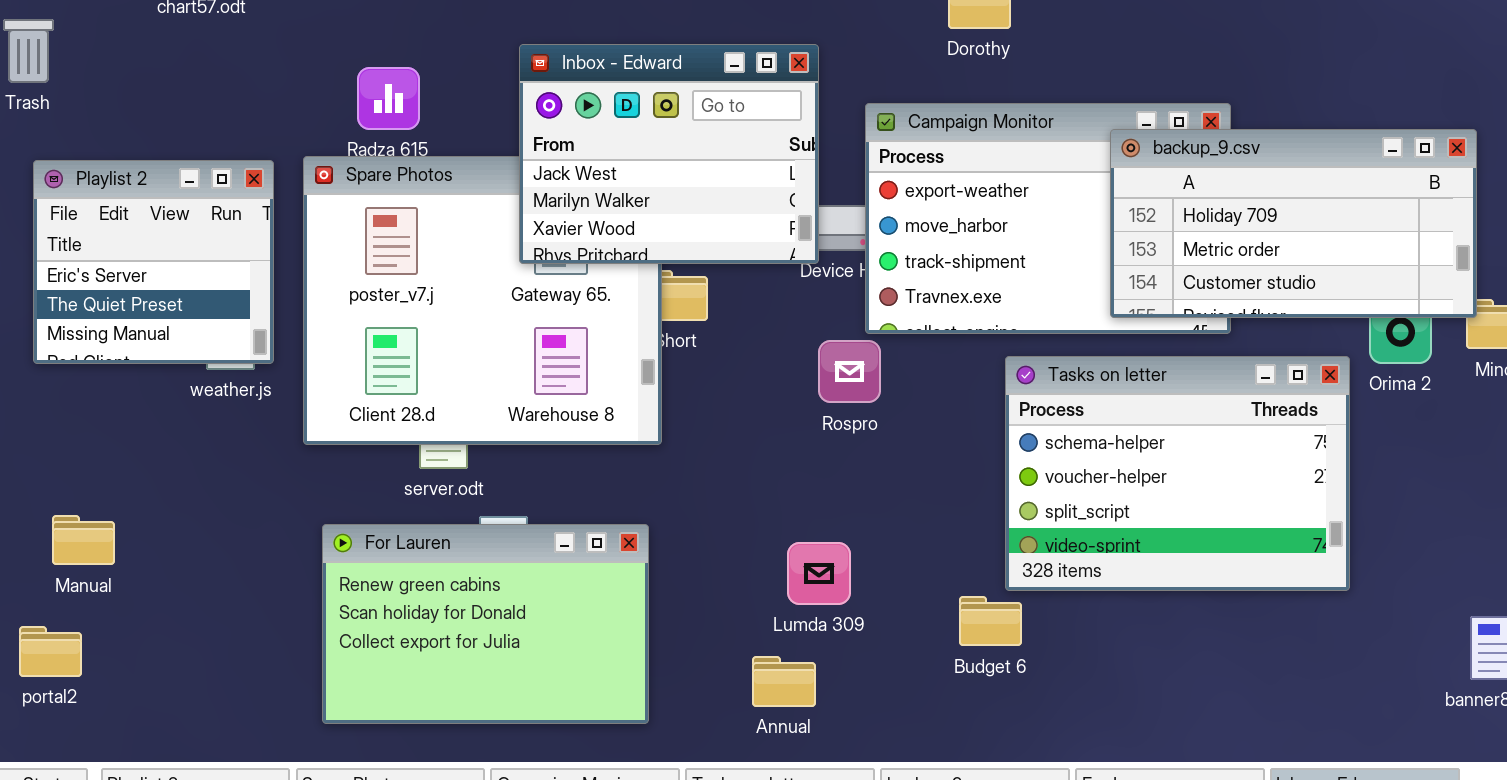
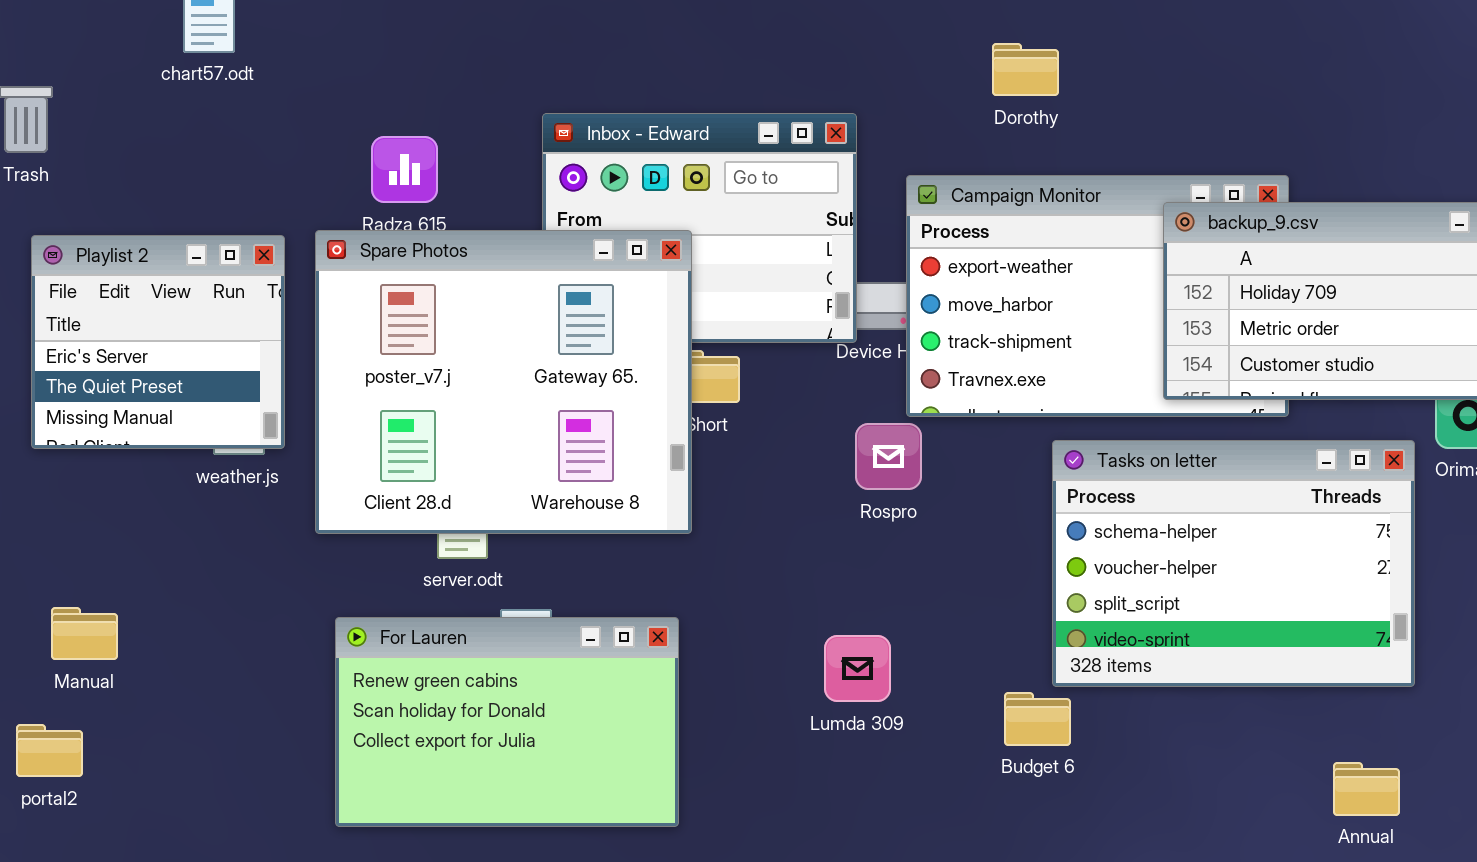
Spare Photos: [303,156,662,445] -> [315,230,692,534], raised
Annual: [752,656,816,707] -> [1333,762,1400,816], moved

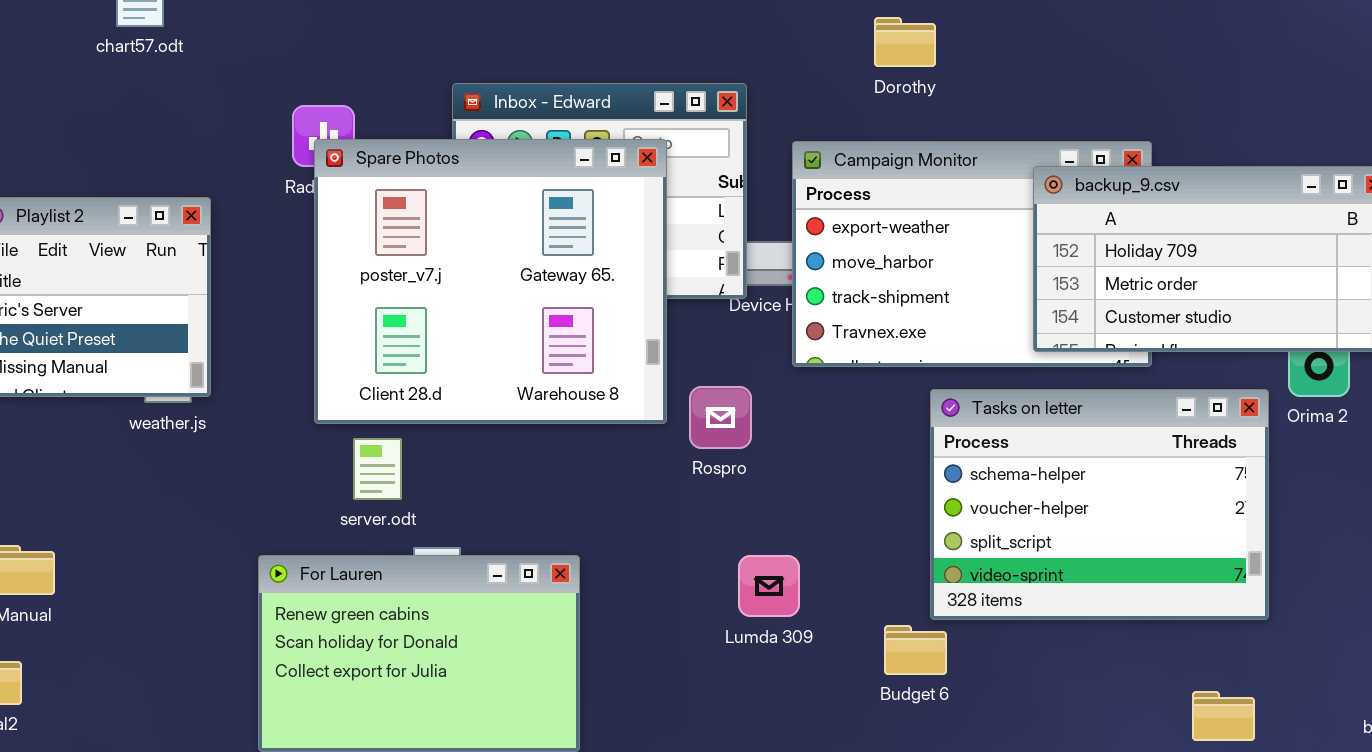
Spare Photos: [315,230,692,534] -> [314,139,667,424], moved
Rospro: [855,423,922,490] -> [689,386,752,449], moved
Lumda 309: [824,635,891,702] -> [738,555,800,617], moved

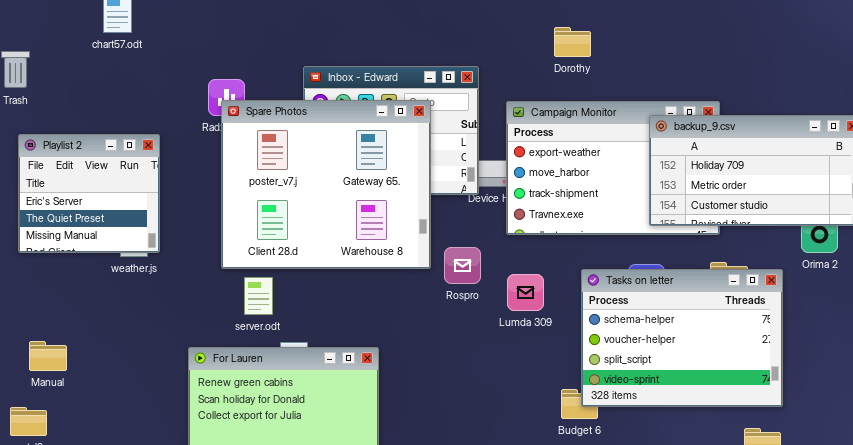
Tasks on letter: [930,389,1269,620] -> [581,269,783,407], moved
Lumda 309: [738,555,800,617] -> [507,274,544,311], moved

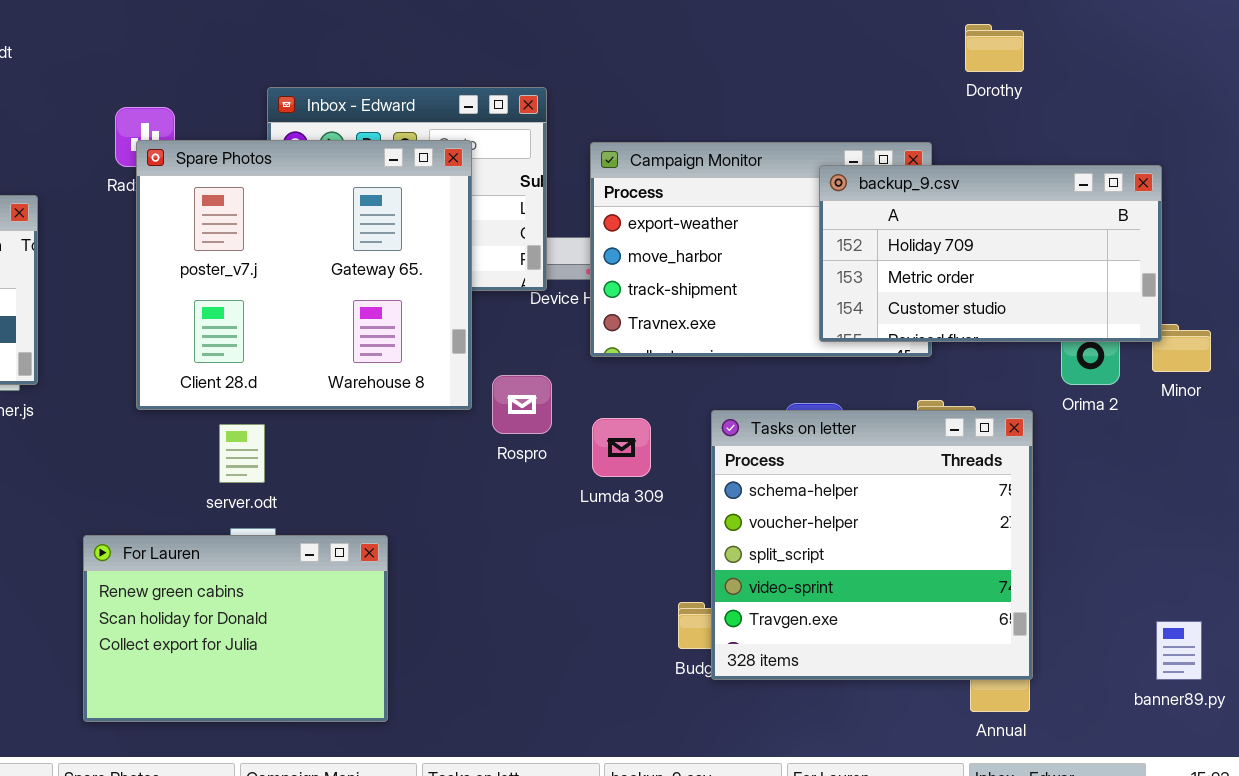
Dorothy: [554,27,591,57] -> [965,24,1024,72], moved
Tasks on letter: [581,269,783,407] -> [711,410,1033,680], resized
server.odt: [244,277,273,315] -> [219,424,265,483], moved

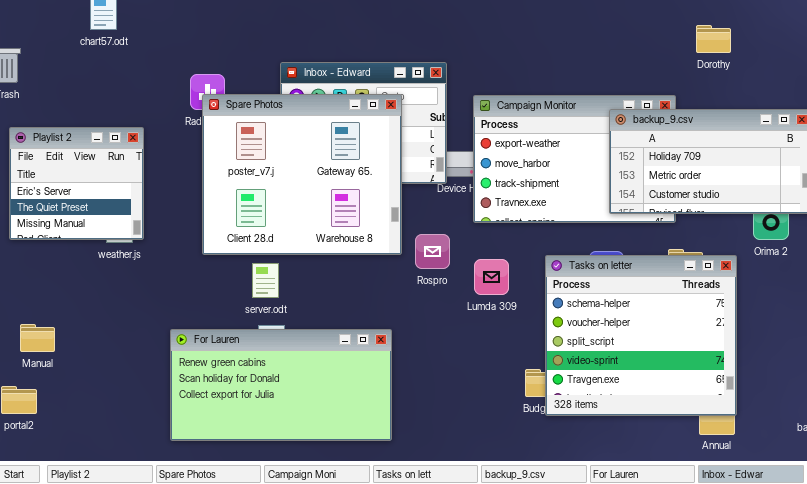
For Lauren: [83,535,388,722] -> [170,329,392,441], resized

